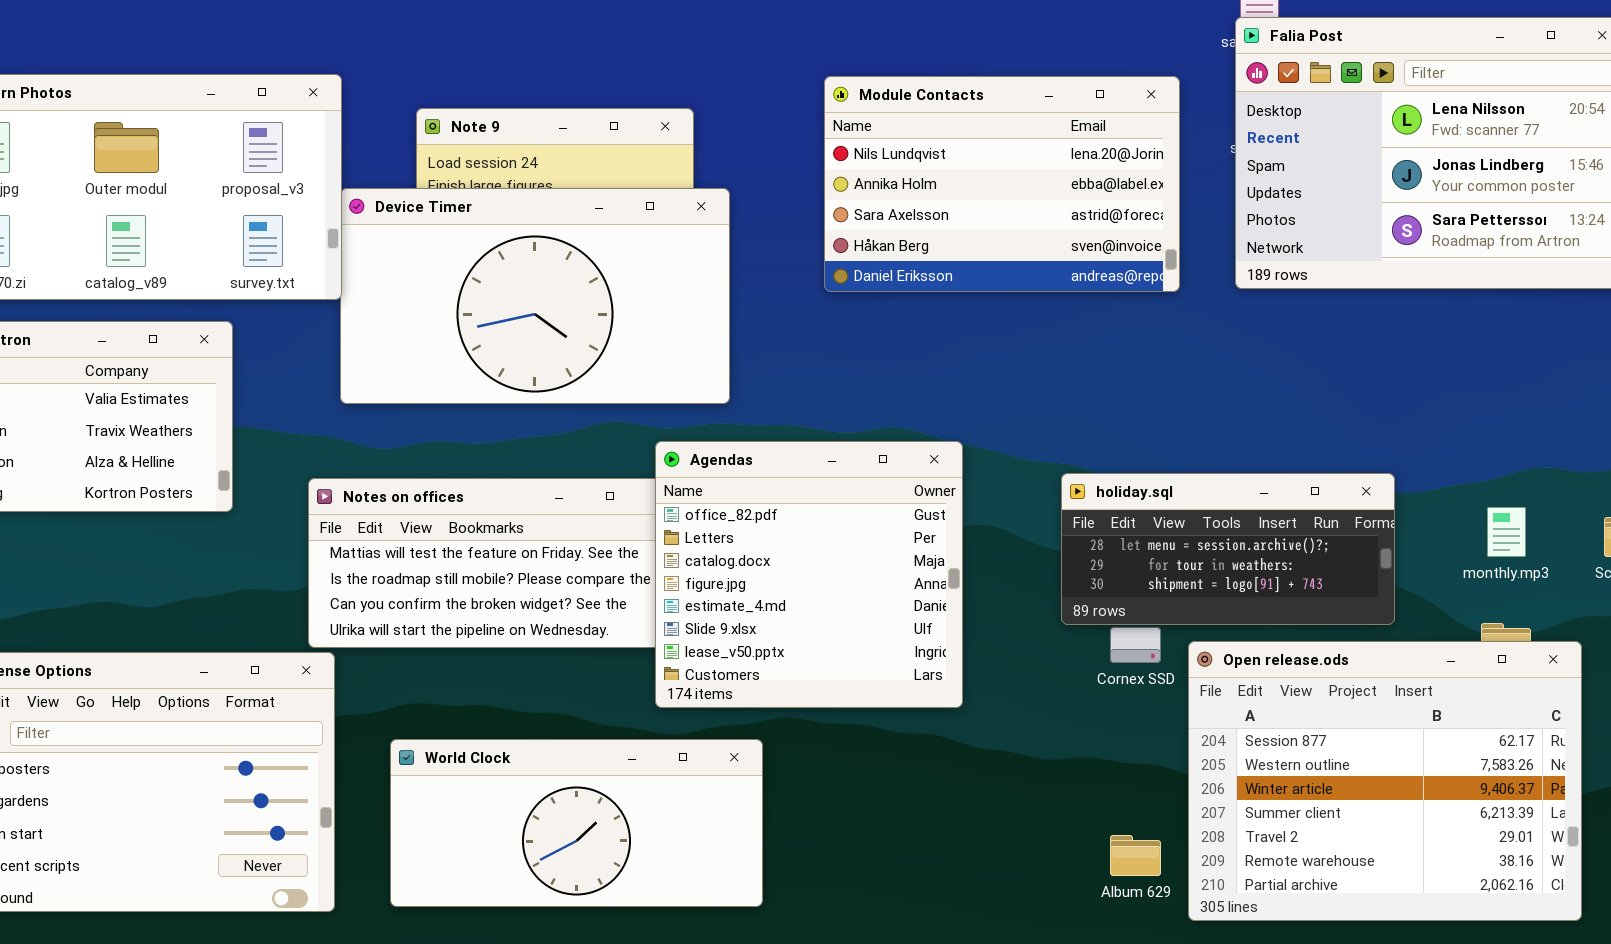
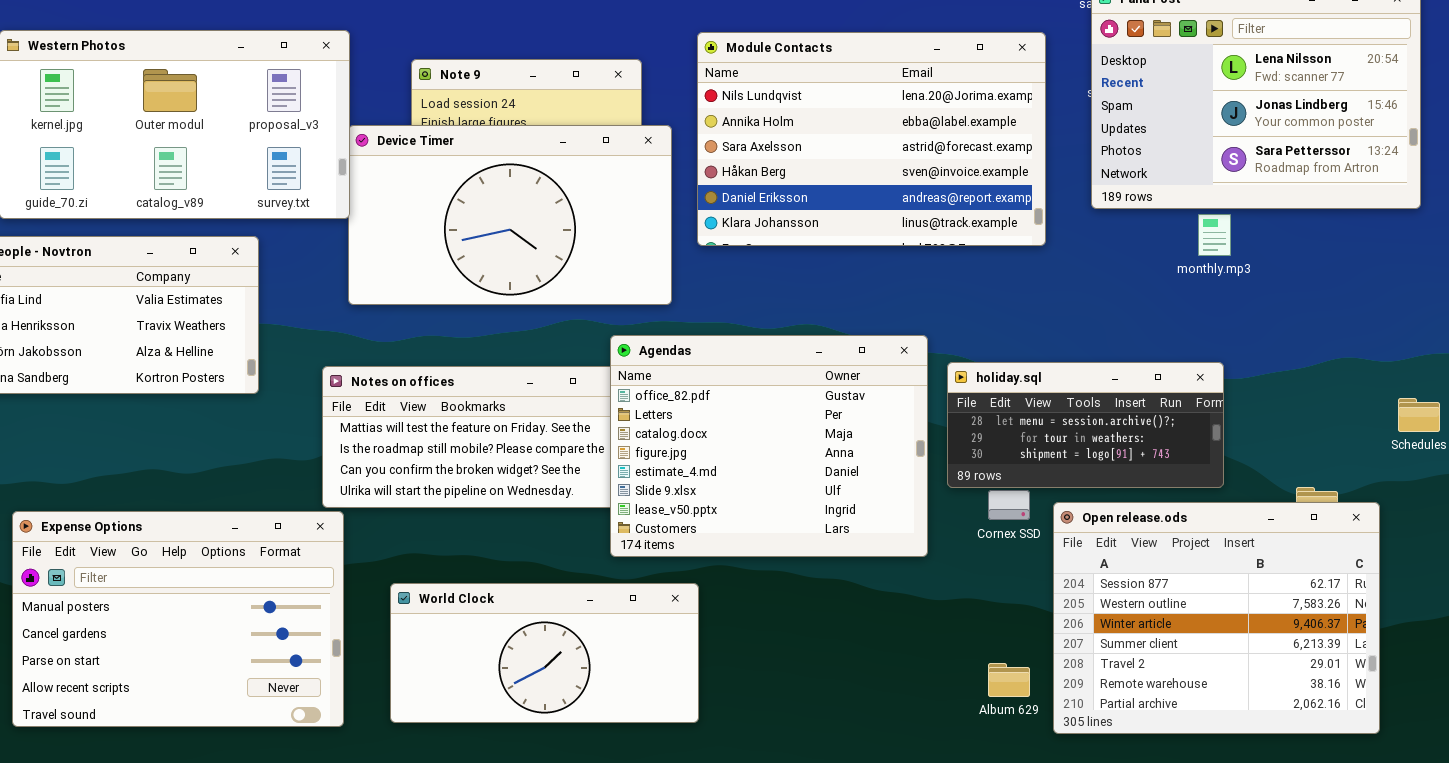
Module Contacts: [824,76,1180,292] -> [697,32,1046,246], resized
Agendas: [655,441,963,708] -> [610,335,928,557], resized
monthly.mp3: [1487,507,1526,557] -> [1198,214,1231,256], moved

